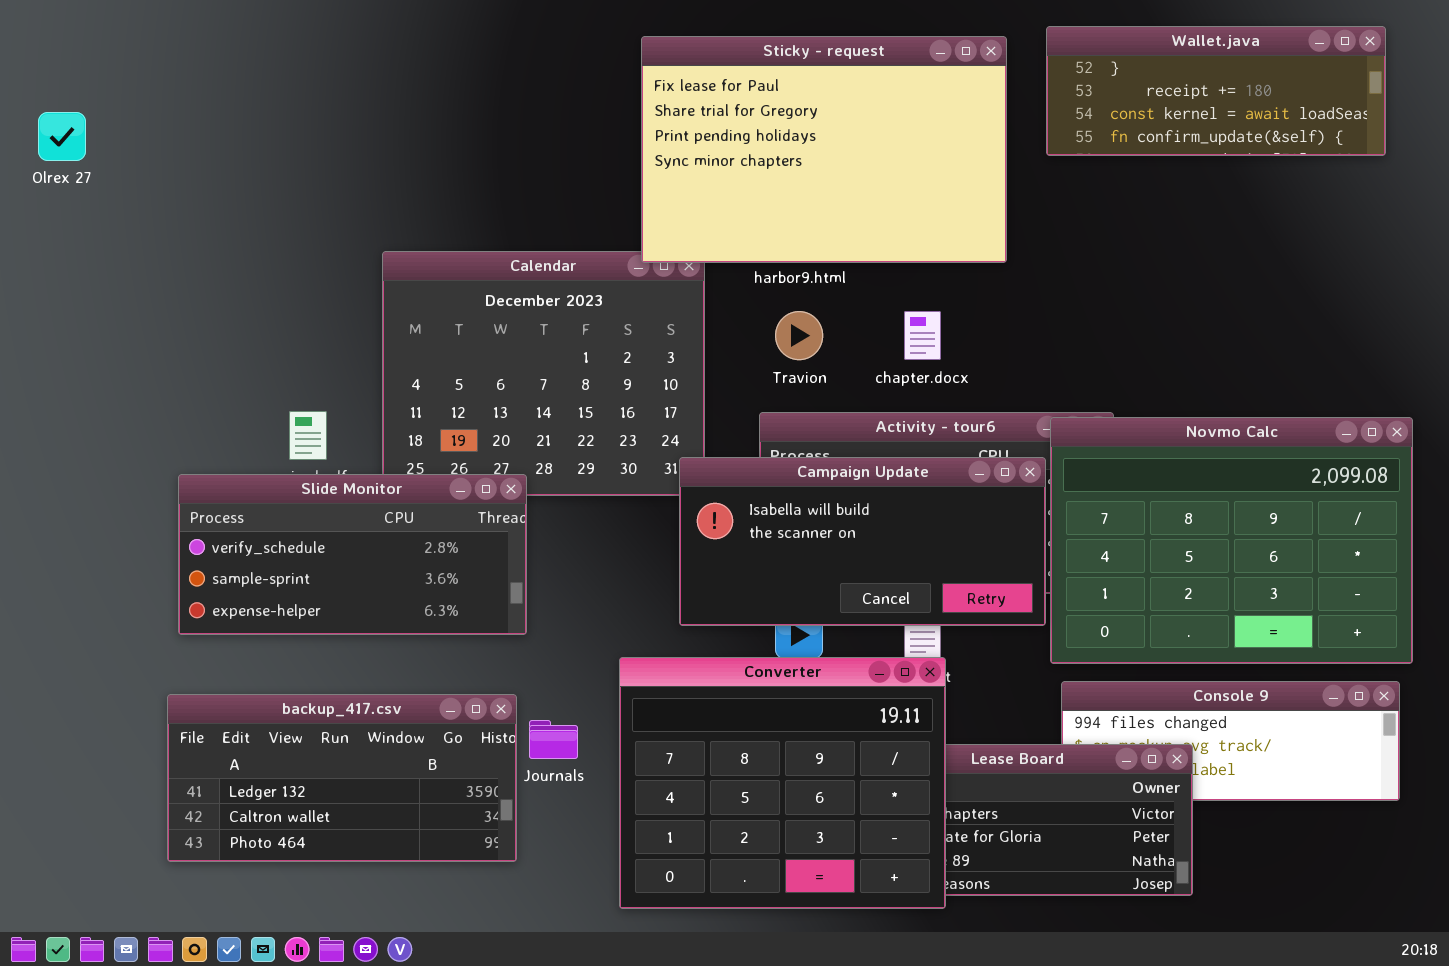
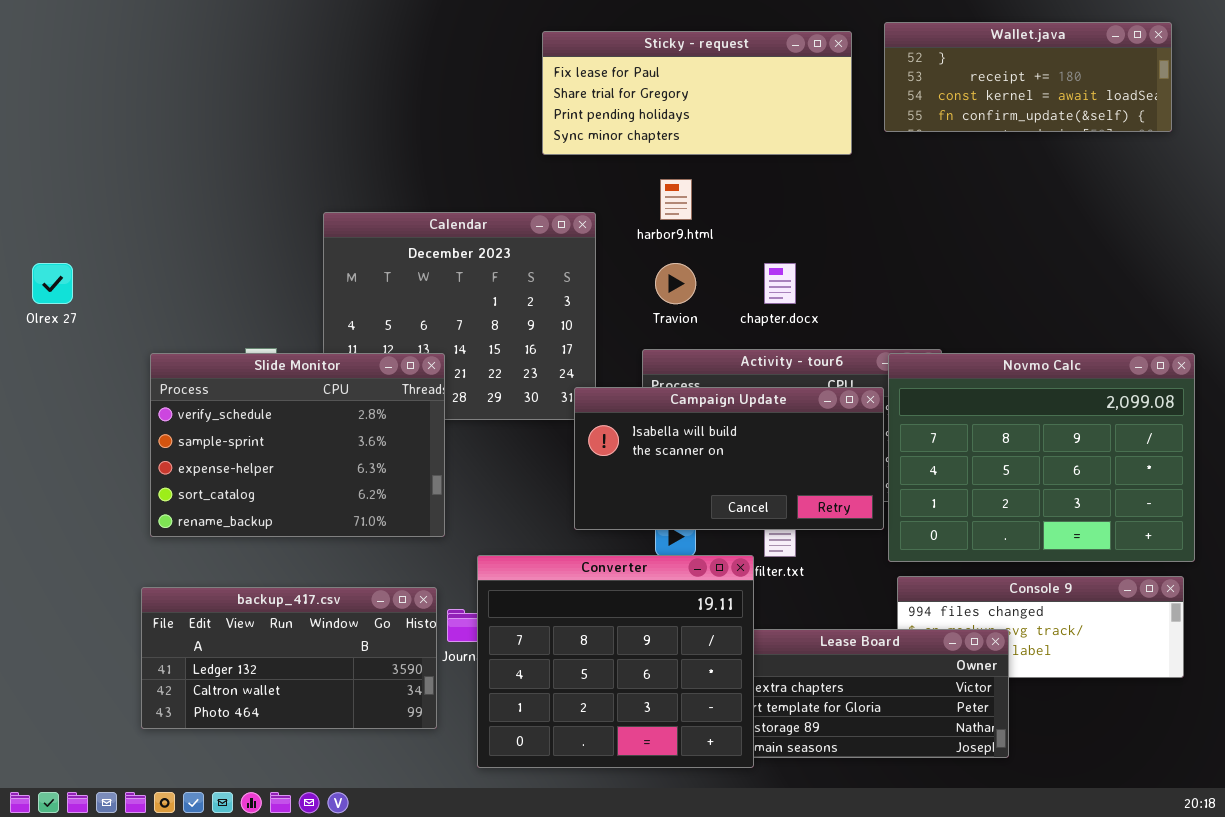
Sticky - request: [641,36,1007,263] -> [542,31,852,155], resized
Olrex 27: [38,112,86,161] -> [32,263,73,304], moved
Slide Monitor: [178,474,527,635] -> [150,353,445,537], resized
Converter: [619,657,946,909] -> [477,555,754,768], moved

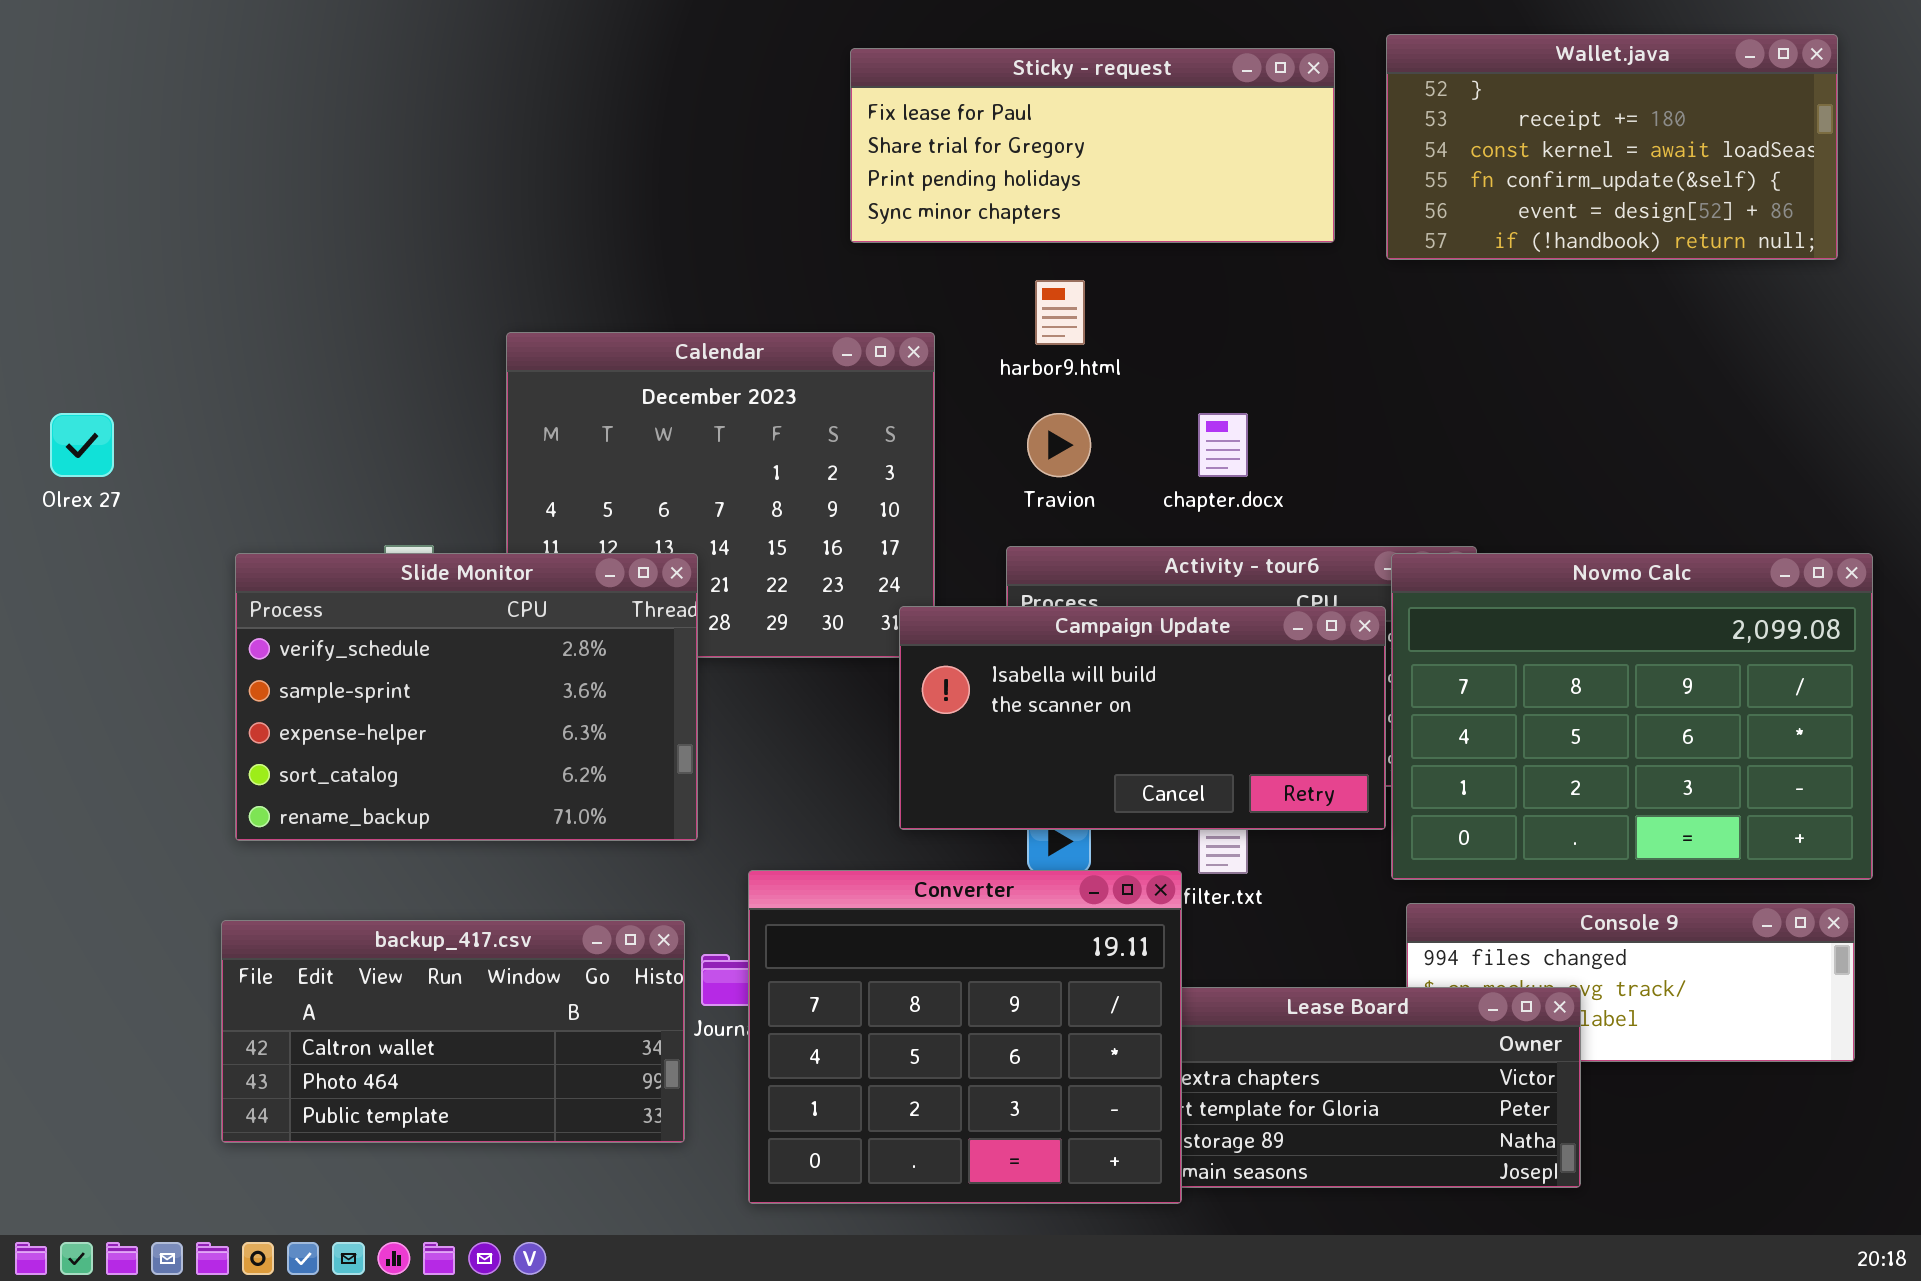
Wallet.java: [884,22,1172,132] -> [1386,34,1838,260], resized
backup_417.csv: [141,587,437,729] -> [221,920,685,1143], scrolled down 1 row

